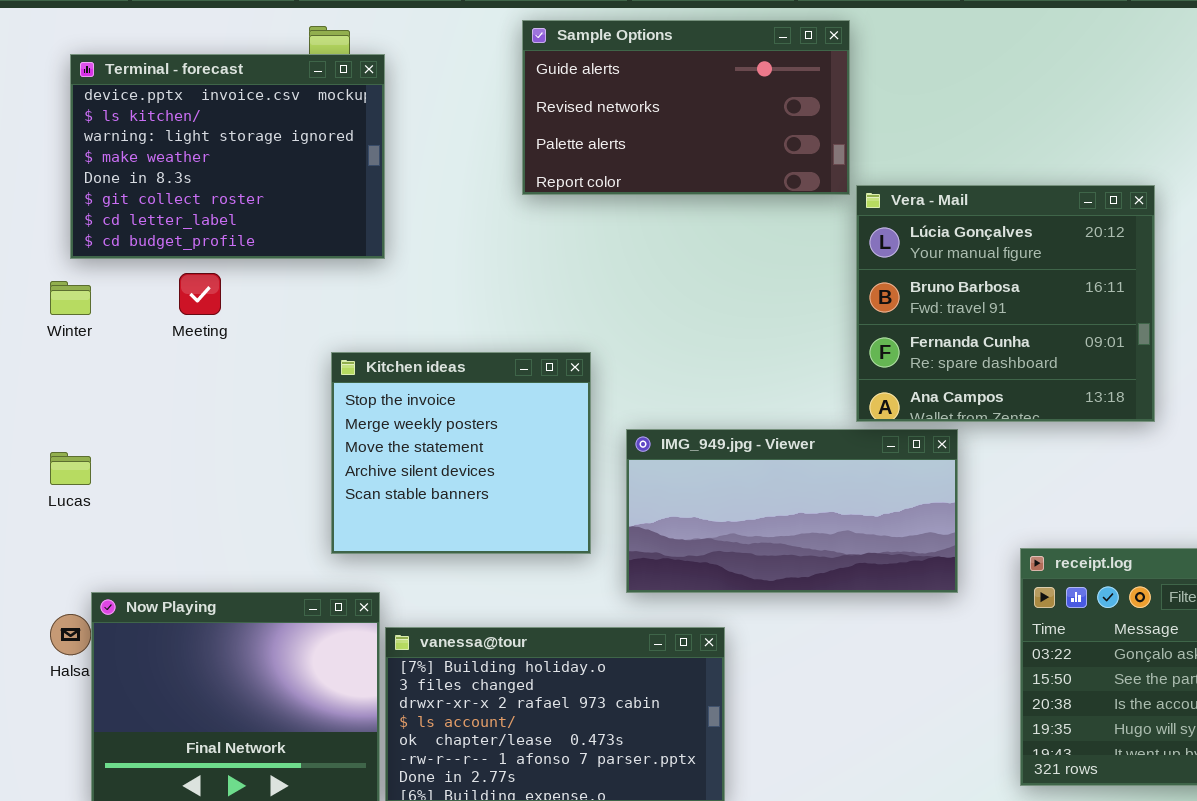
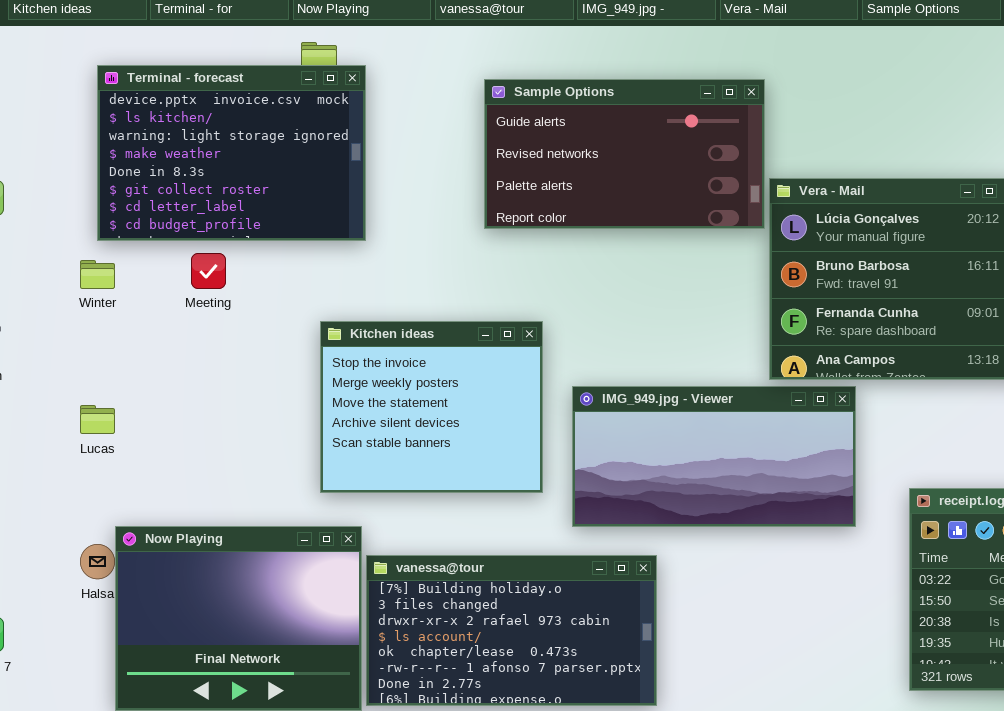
Sample Options: [522,20,850,195] -> [484,79,765,229], moved

